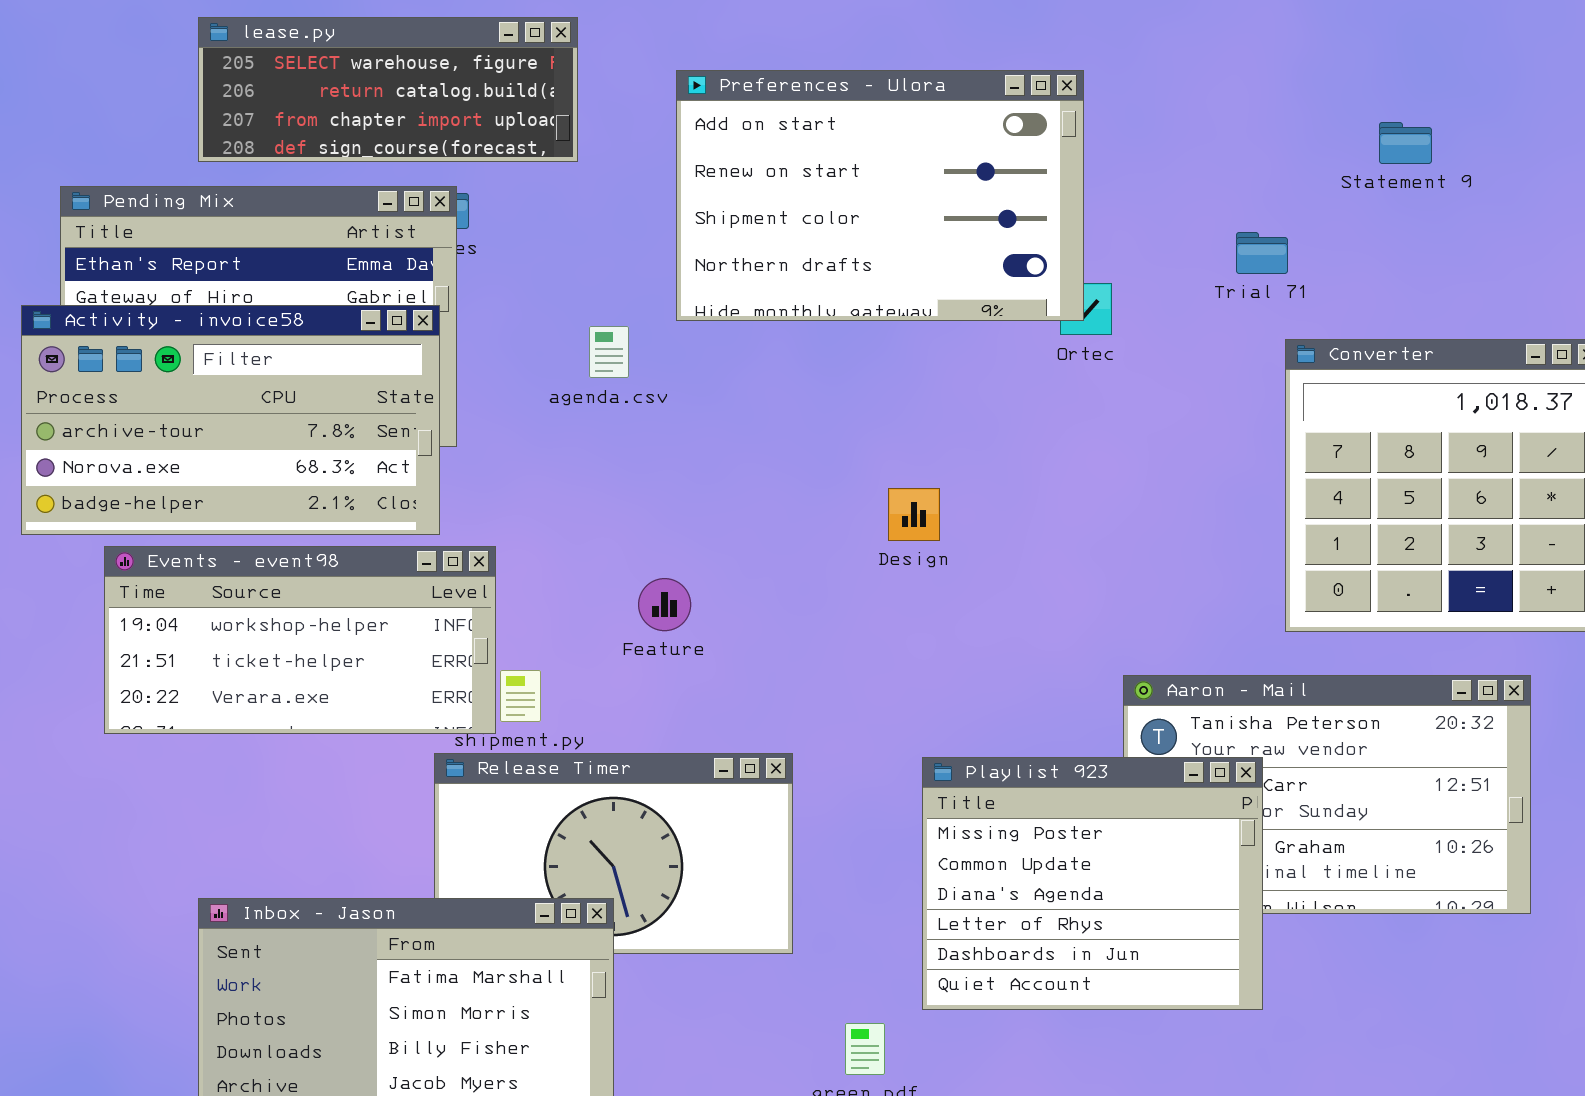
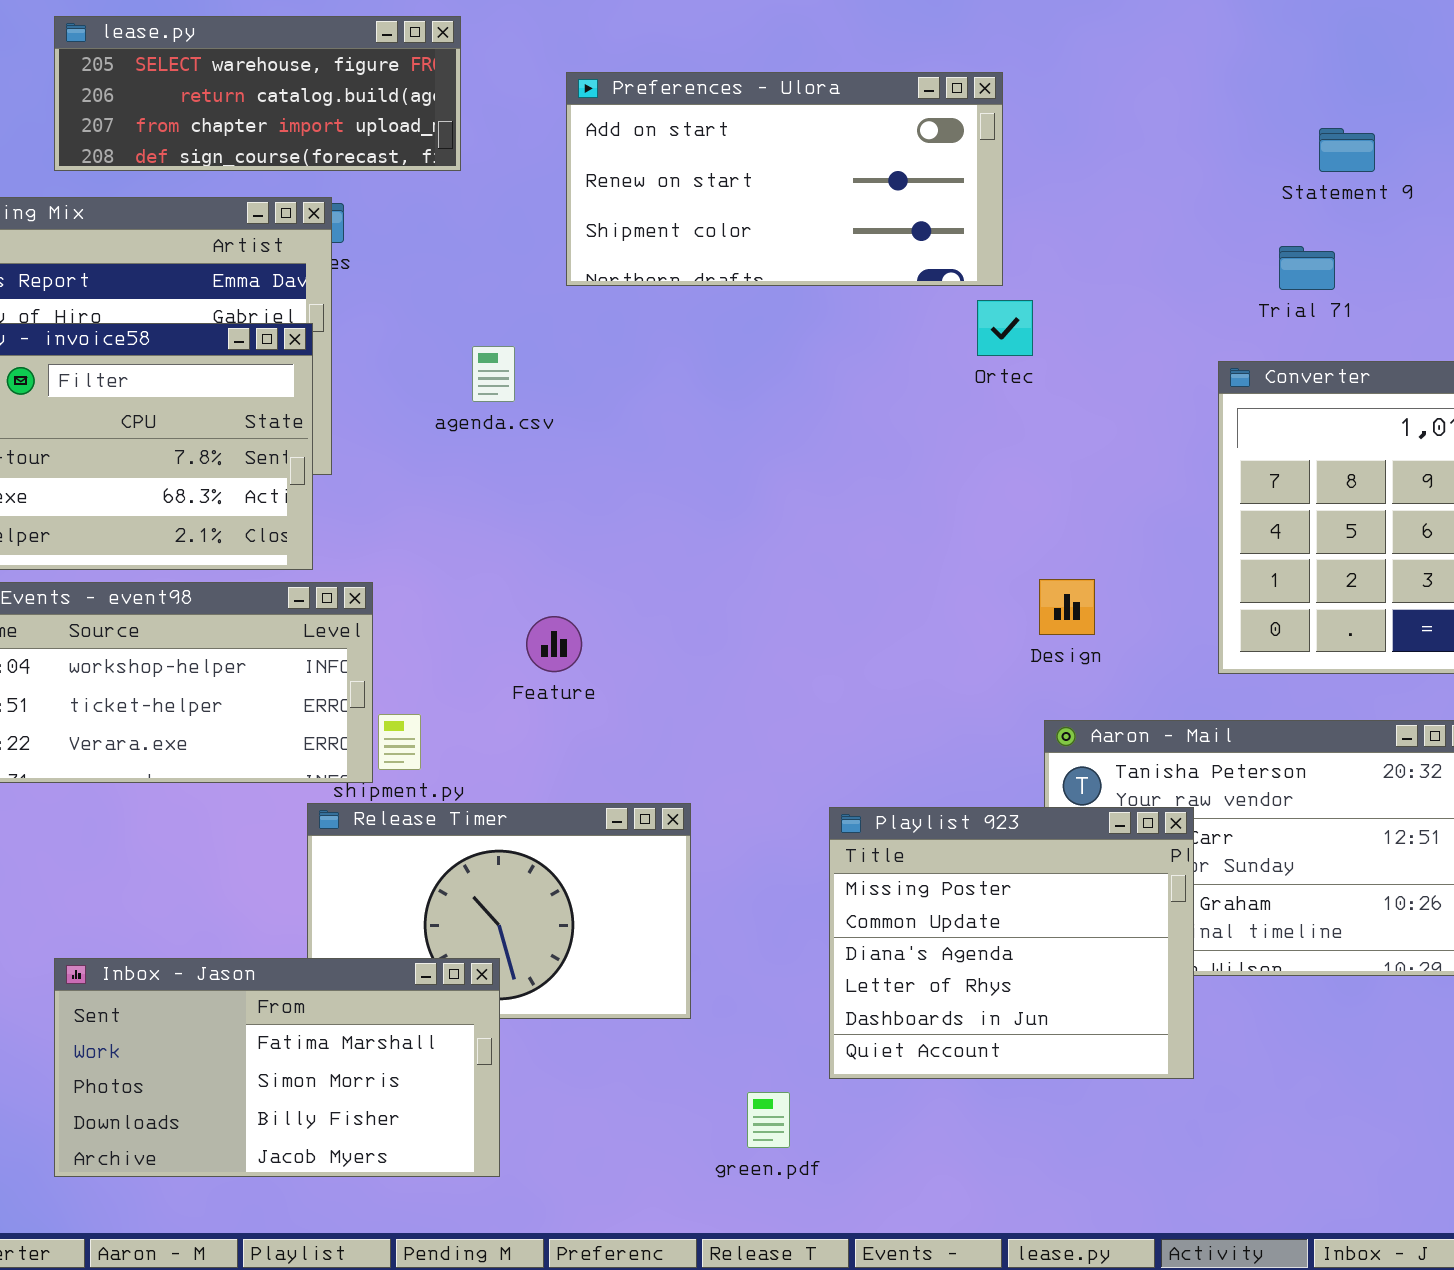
Preferences - Ulora: [676,70,1084,321] -> [566,72,1003,286], resized
Trial 71: [1236,232,1288,274] -> [1279,246,1335,290], moved
Design: [888,488,940,541] -> [1039,579,1095,635], moved

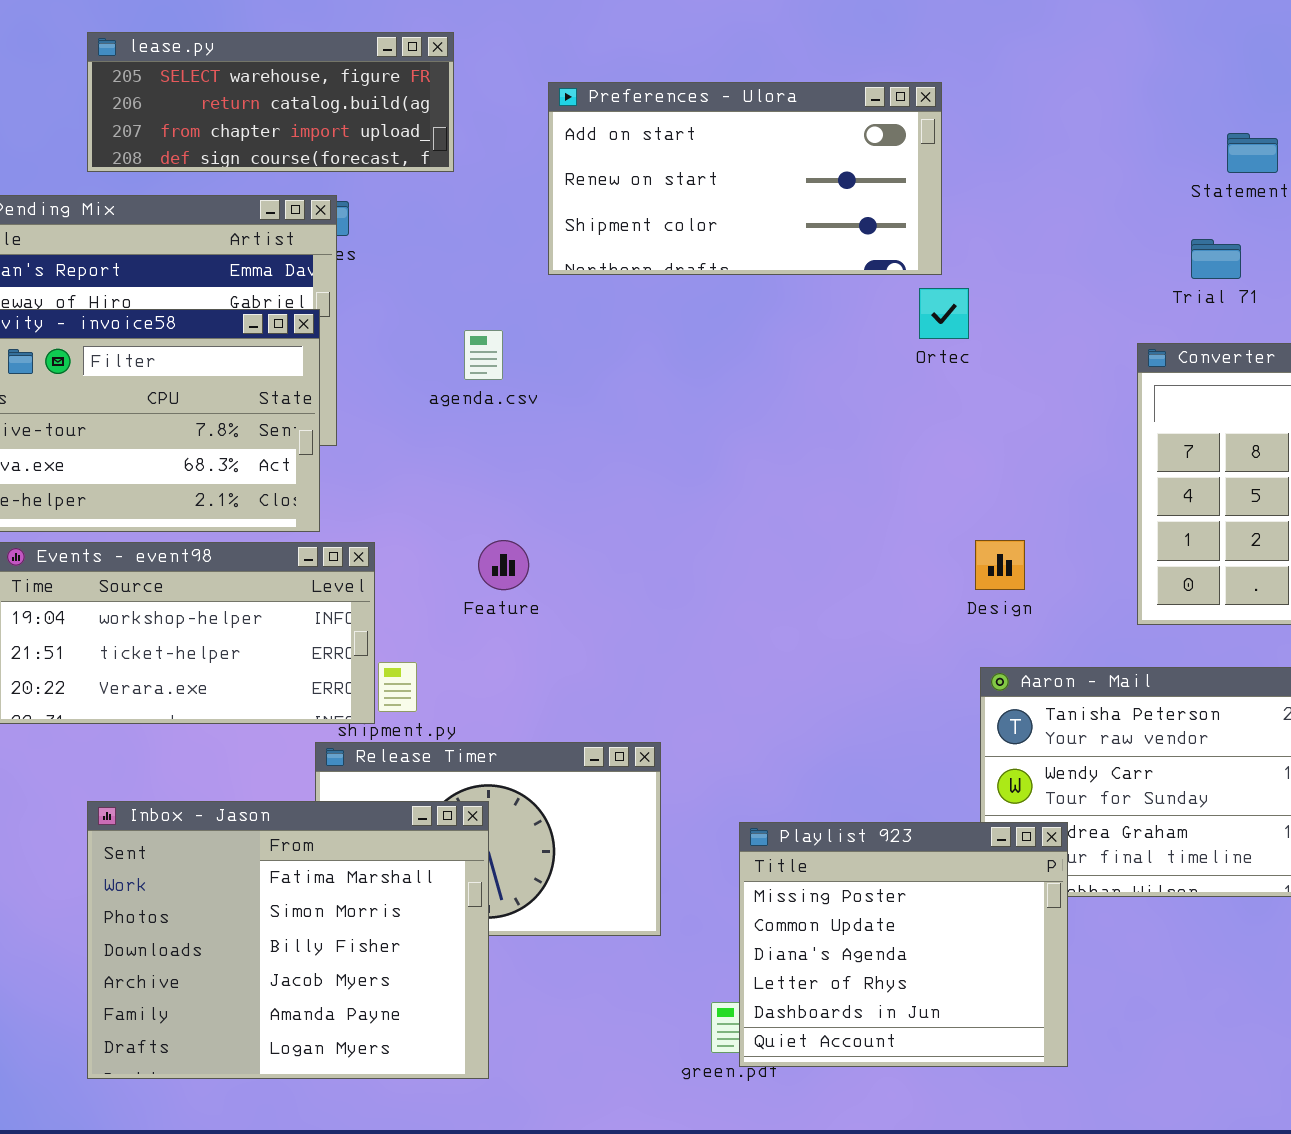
Feature: [526,616,582,672] -> [478,540,529,590], moved
Playlist 923: [829,807,1194,1079] -> [739,822,1068,1067], moved
Inbox - Jason: [54,958,500,1177] -> [87,801,489,1079], resized

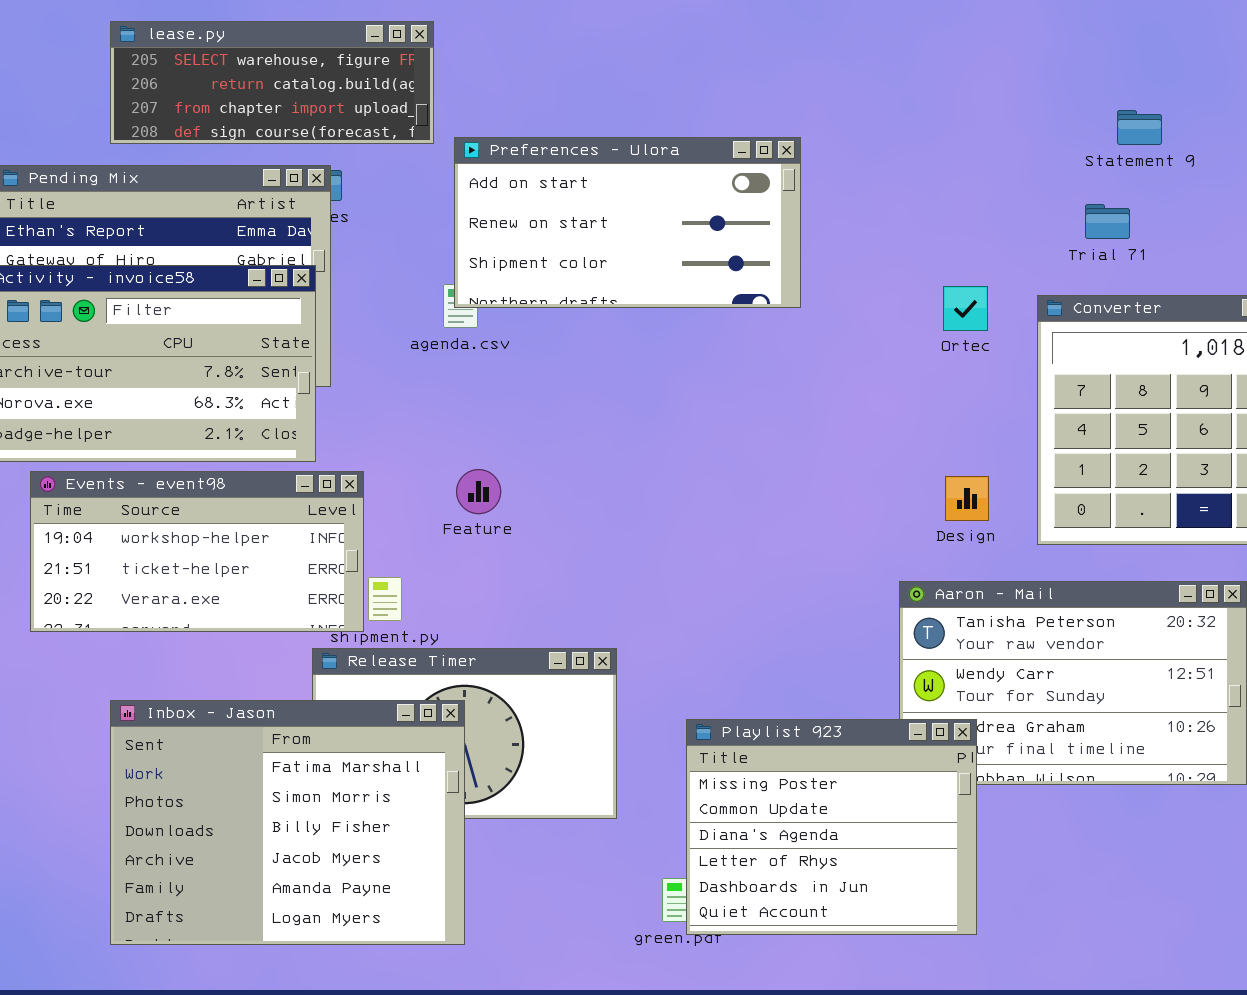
Preferences - Ulora: [548,82,942,275] -> [454,137,801,308], moved
Ortec: [919,288,969,339] -> [943,286,988,331], moved
Design: [975,540,1025,590] -> [945,476,989,521], moved

